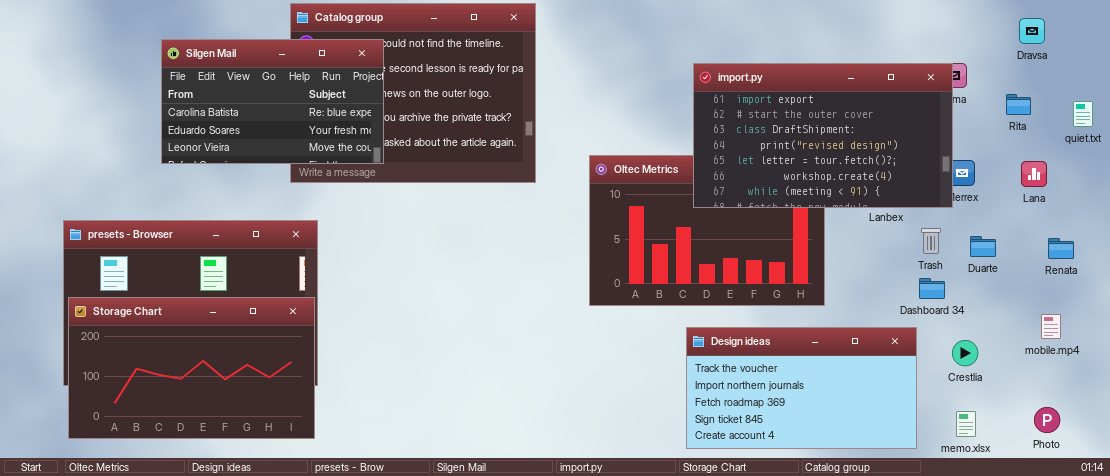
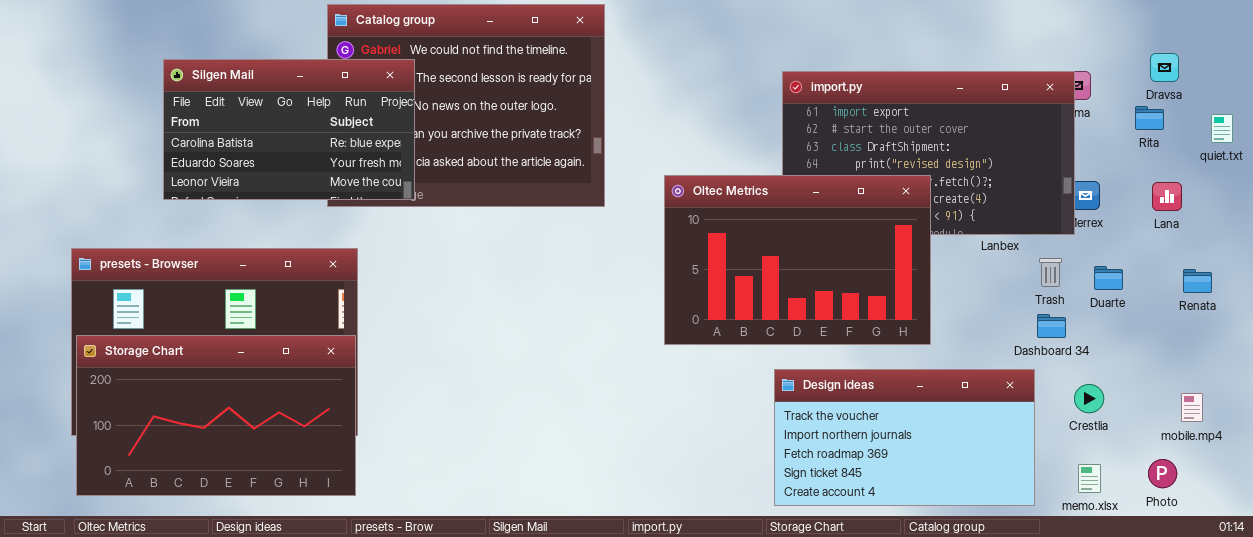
Dravsa: [1019,18,1045,44] -> [1150,53,1179,82], moved
Silgen Mail: [161,39,384,164] -> [163,59,415,200], moved
Oltec Metrics: [589,155,825,306] -> [664,175,931,345], raised
mobile.mp4: [1041,314,1061,339] -> [1181,393,1203,422], moved
Photo: [1034,407,1060,433] -> [1148,459,1177,488], moved

